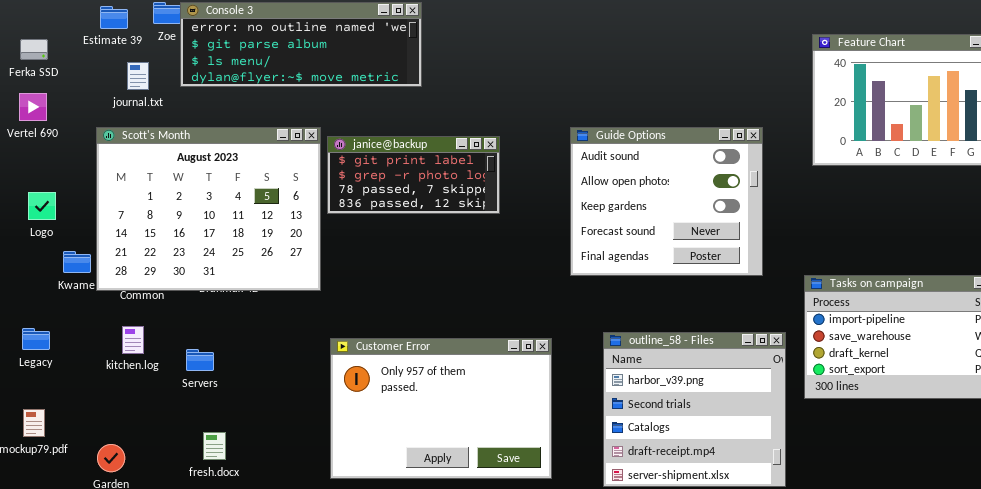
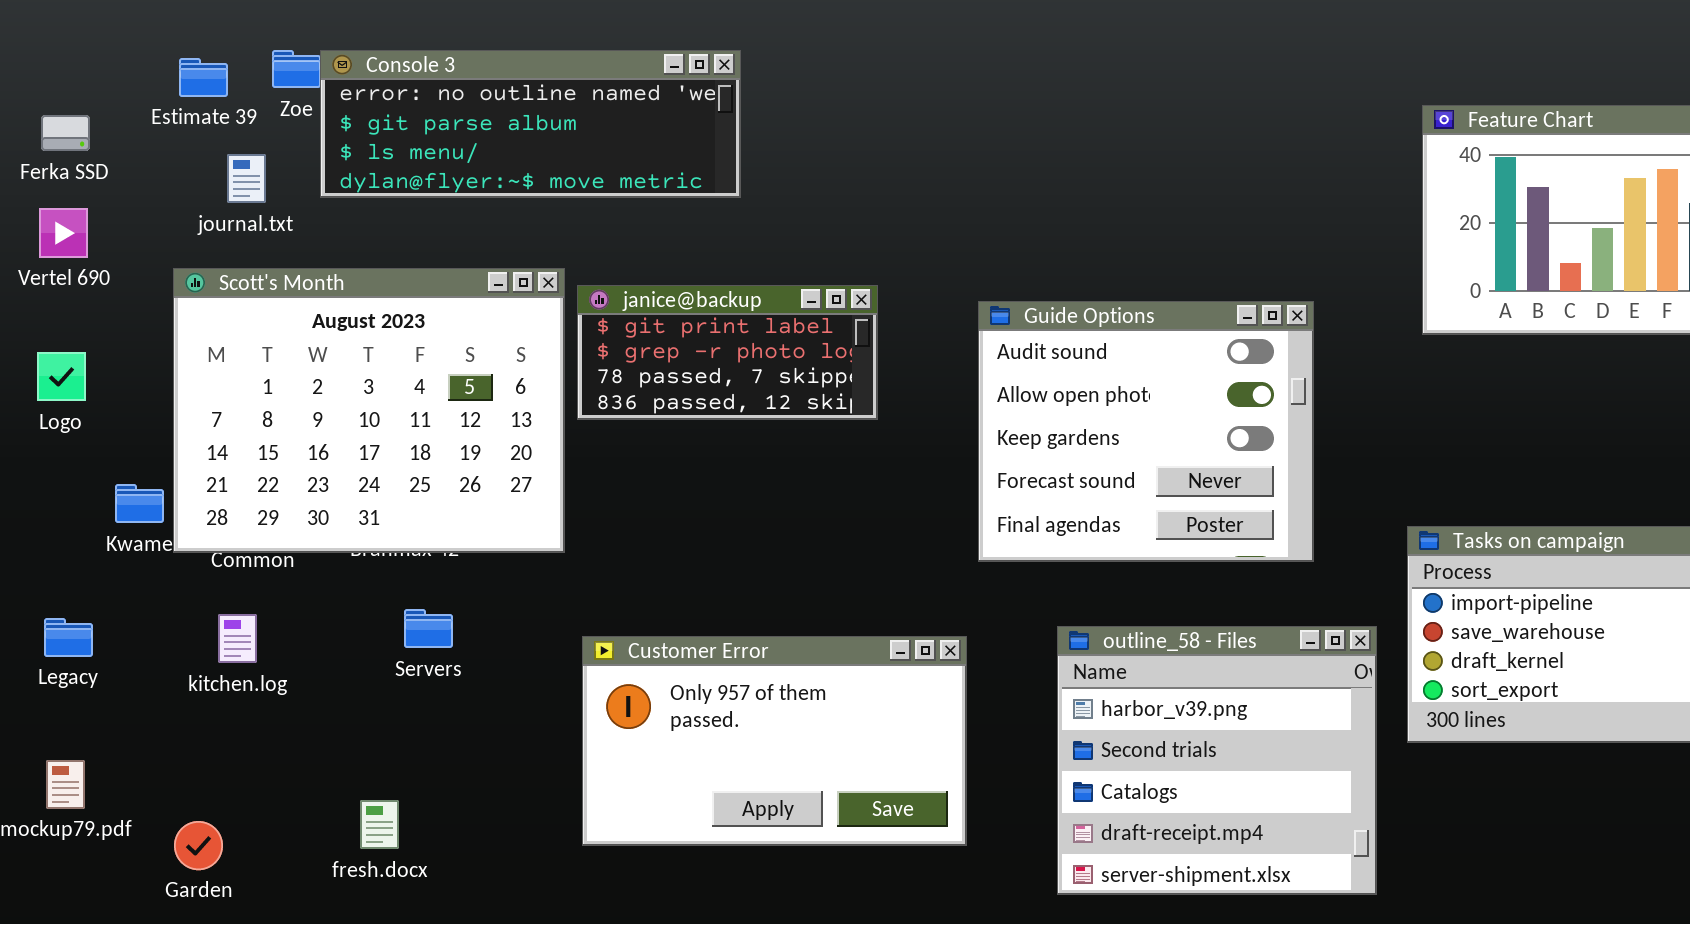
Guide Options: [570,127,763,276] -> [978,301,1314,562], moved
Logo: [28,192,56,220] -> [37,352,86,401], moved
Customer Error: [330,338,552,479] -> [582,636,967,846], resized
Servers: [186,349,214,371] -> [404,609,453,648], moved

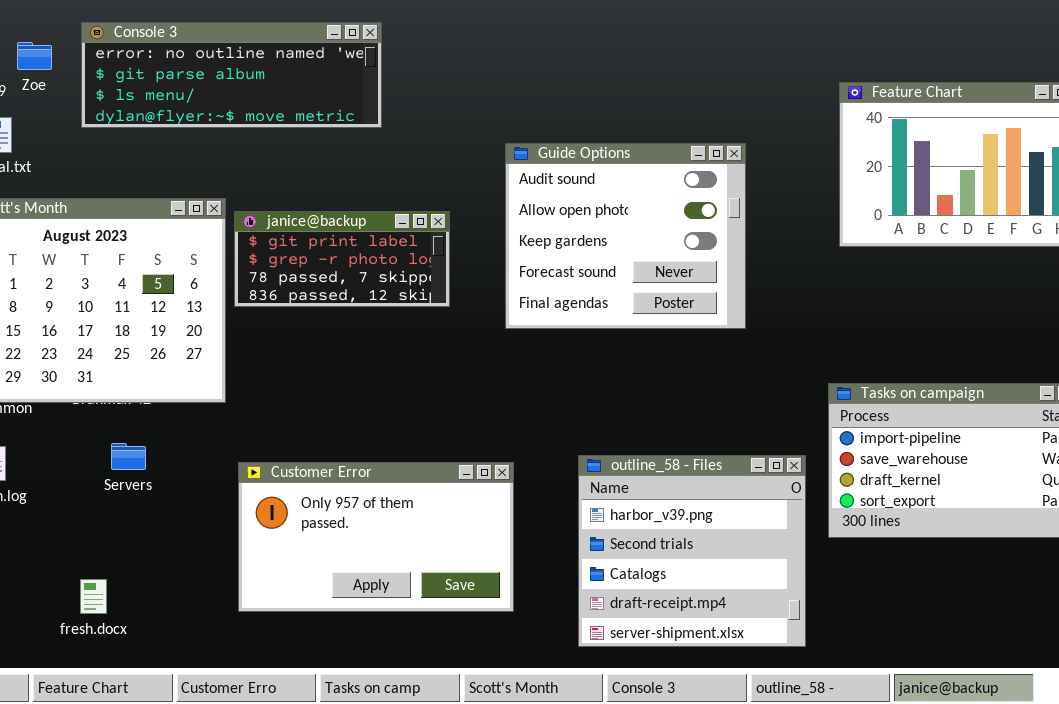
Console 3: [320,50,741,198] -> [81,22,382,128], moved
Guide Options: [978,301,1314,562] -> [505,143,746,329], moved

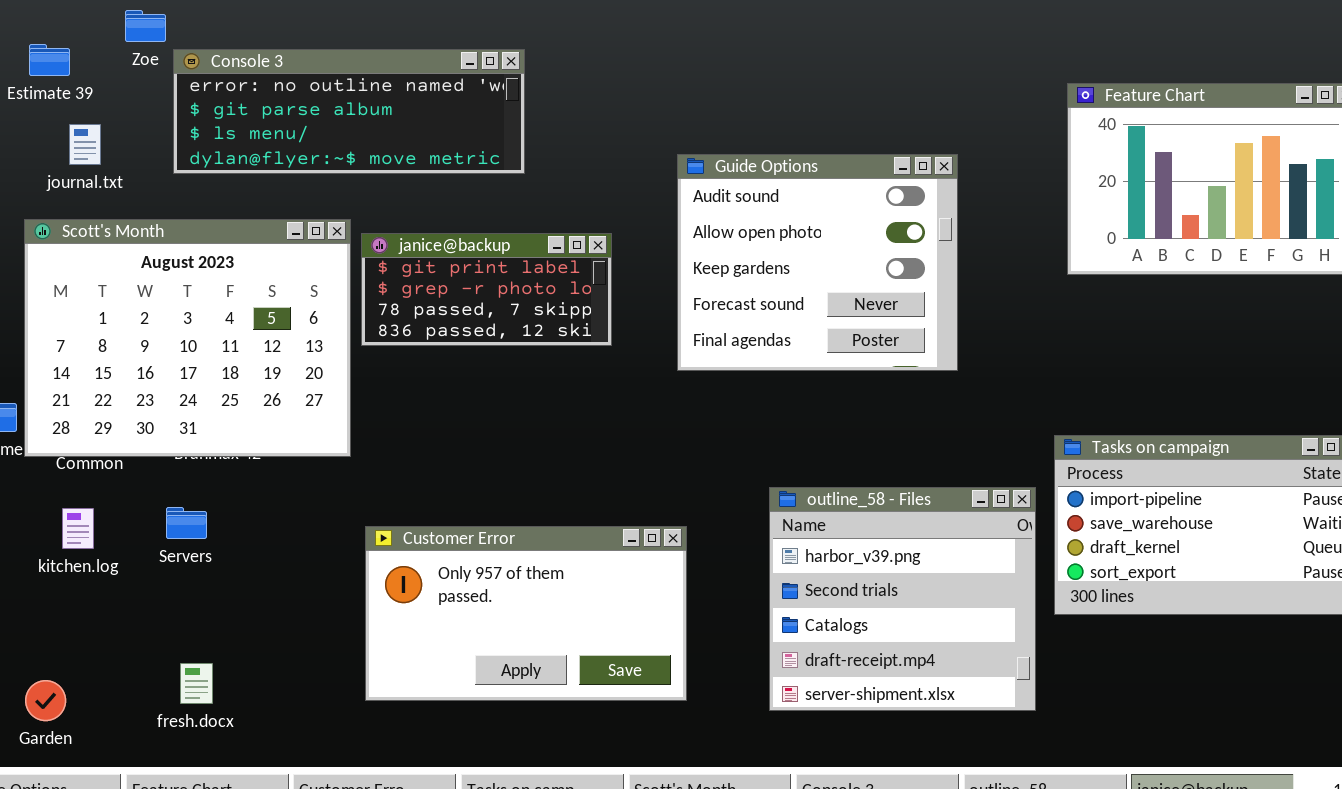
Console 3: [81,22,382,128] -> [173,49,525,174], moved
Zoe: [17,42,52,70] -> [125,10,166,42], moved
Servers: [111,443,146,470] -> [166,507,207,539], moved
outline_58 - Files: [578,455,806,647] -> [769,487,1036,711], moved

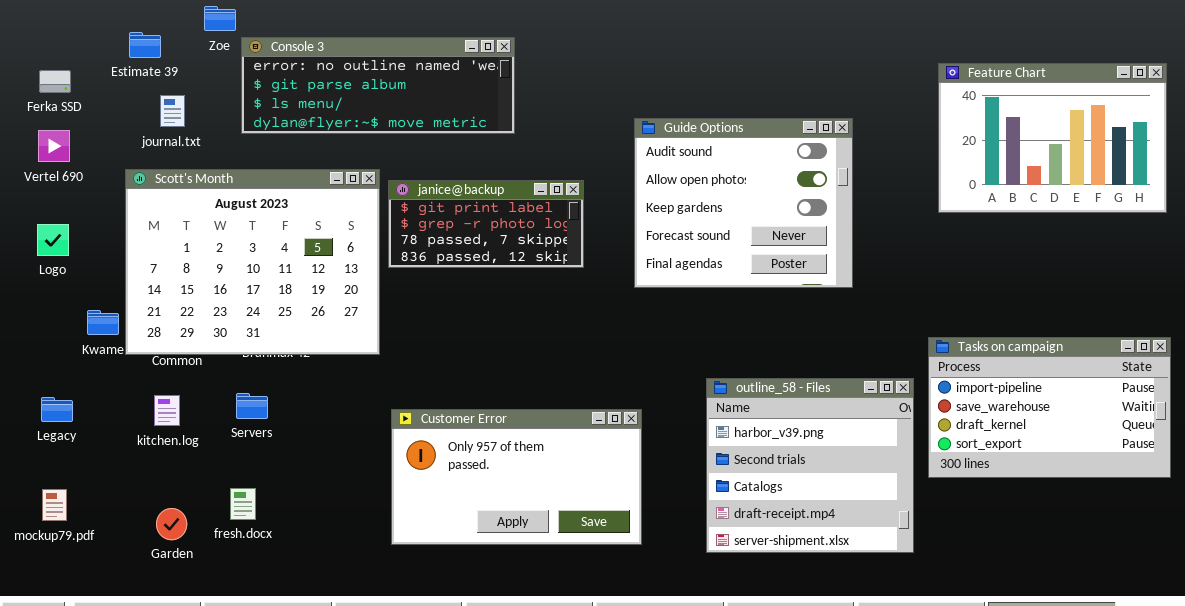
fresh.docx: [180,663,213,704] -> [230,488,256,520], moved
Garden: [25,680,66,721] -> [156,508,187,540], moved

